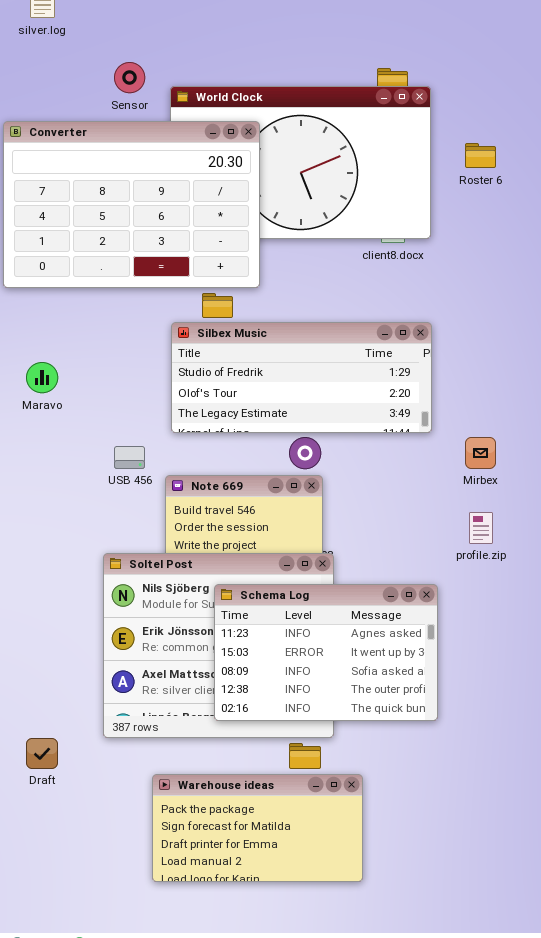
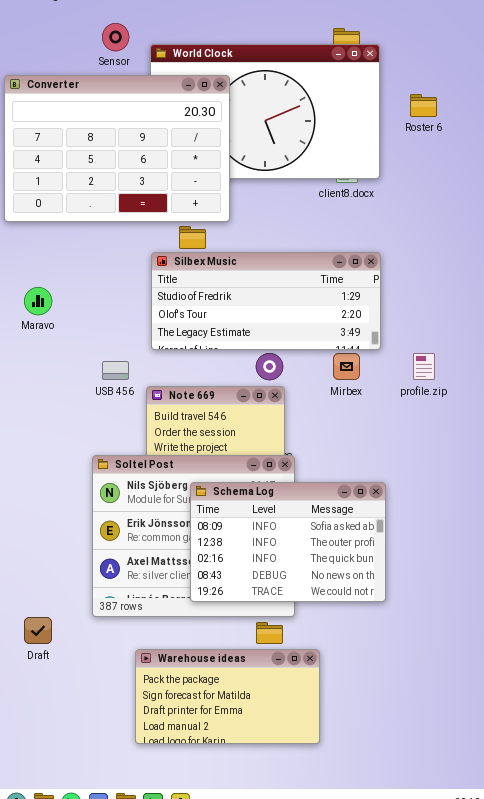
Mirbex: [465,437,496,469] -> [333,353,360,380], moved
profile.zip: [469,512,493,544] -> [413,353,435,380], moved
Schema Log: [214,584,438,721] -> [190,482,386,602], scrolled down 2 rows

